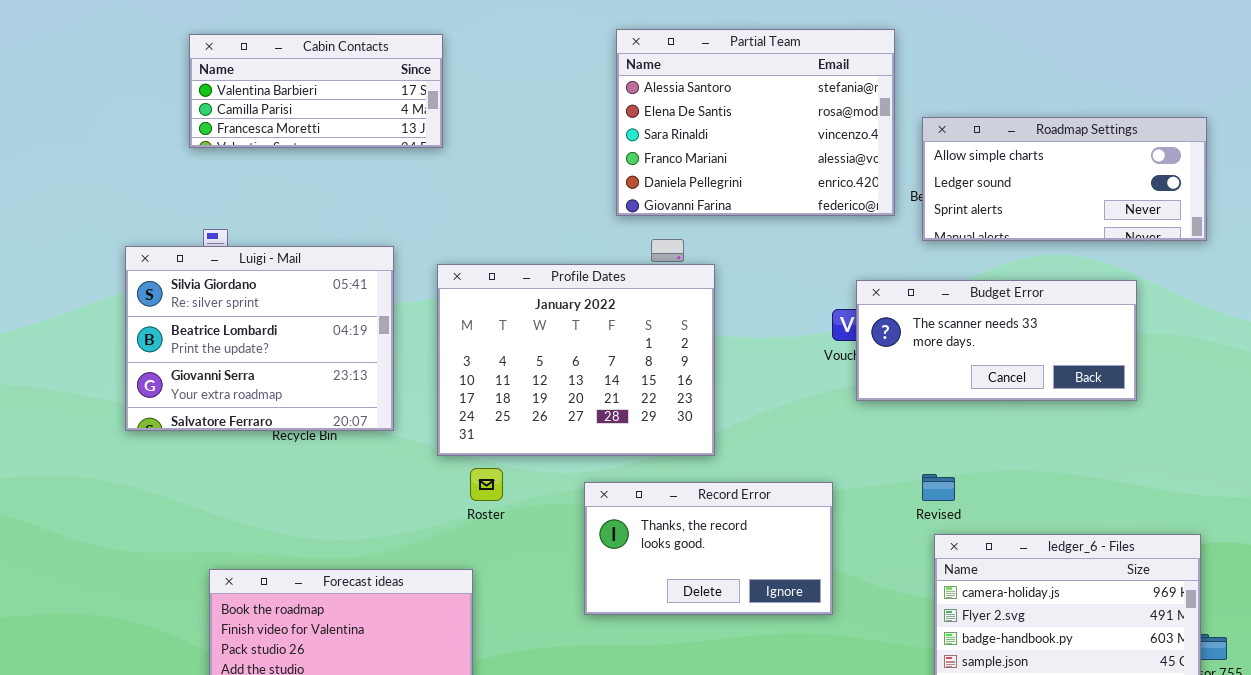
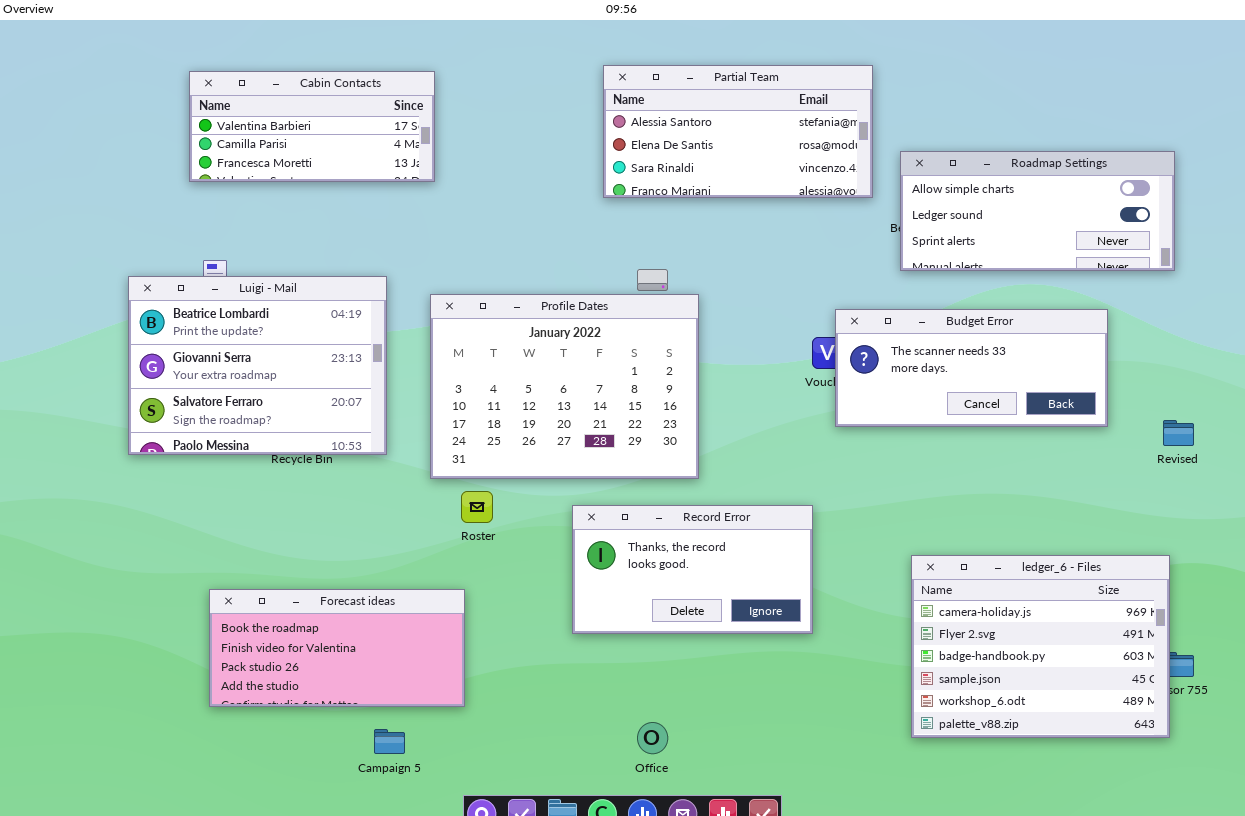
Partial Team: [616,29,895,216] -> [603,65,873,198], resized
Luigi - Mail: [125,246,394,431] -> [128,276,387,455], scrolled down 1 row
Revised: [922,474,955,501] -> [1163,420,1194,446], moved

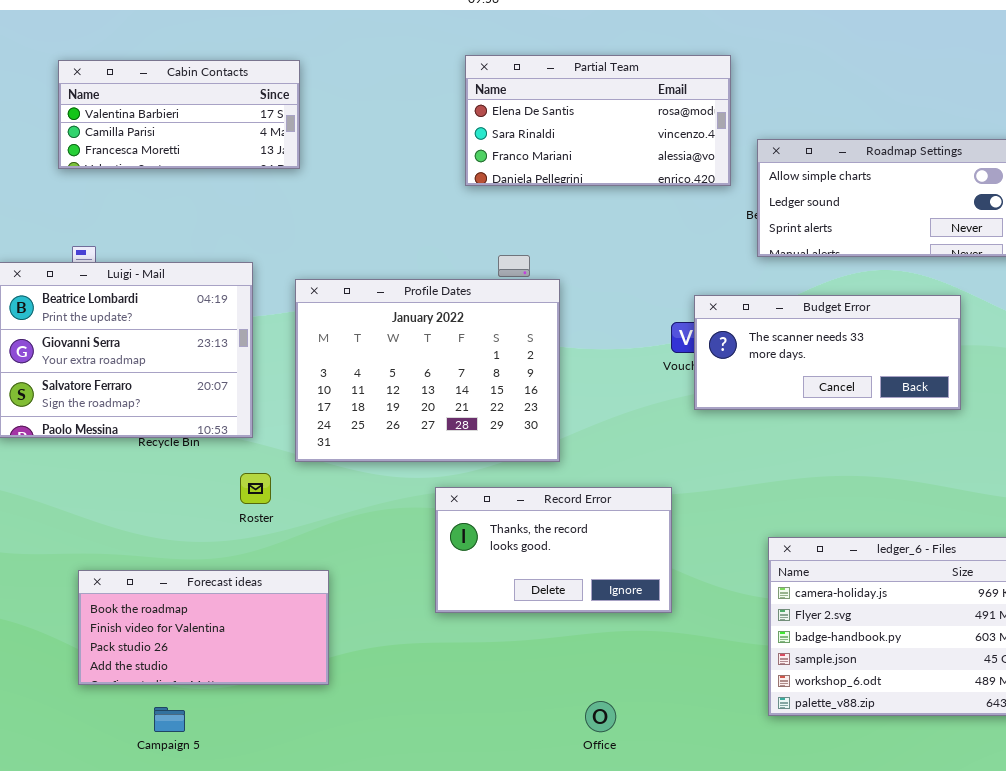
Partial Team: [603,65,873,198] -> [465,55,731,186], scrolled down 1 row
Roster: [461,491,493,523] -> [240,473,271,504], moved
Office: [637,722,668,754] -> [585,701,616,732], moved
Campaign 5: [374,729,405,754] -> [154,707,185,732], moved

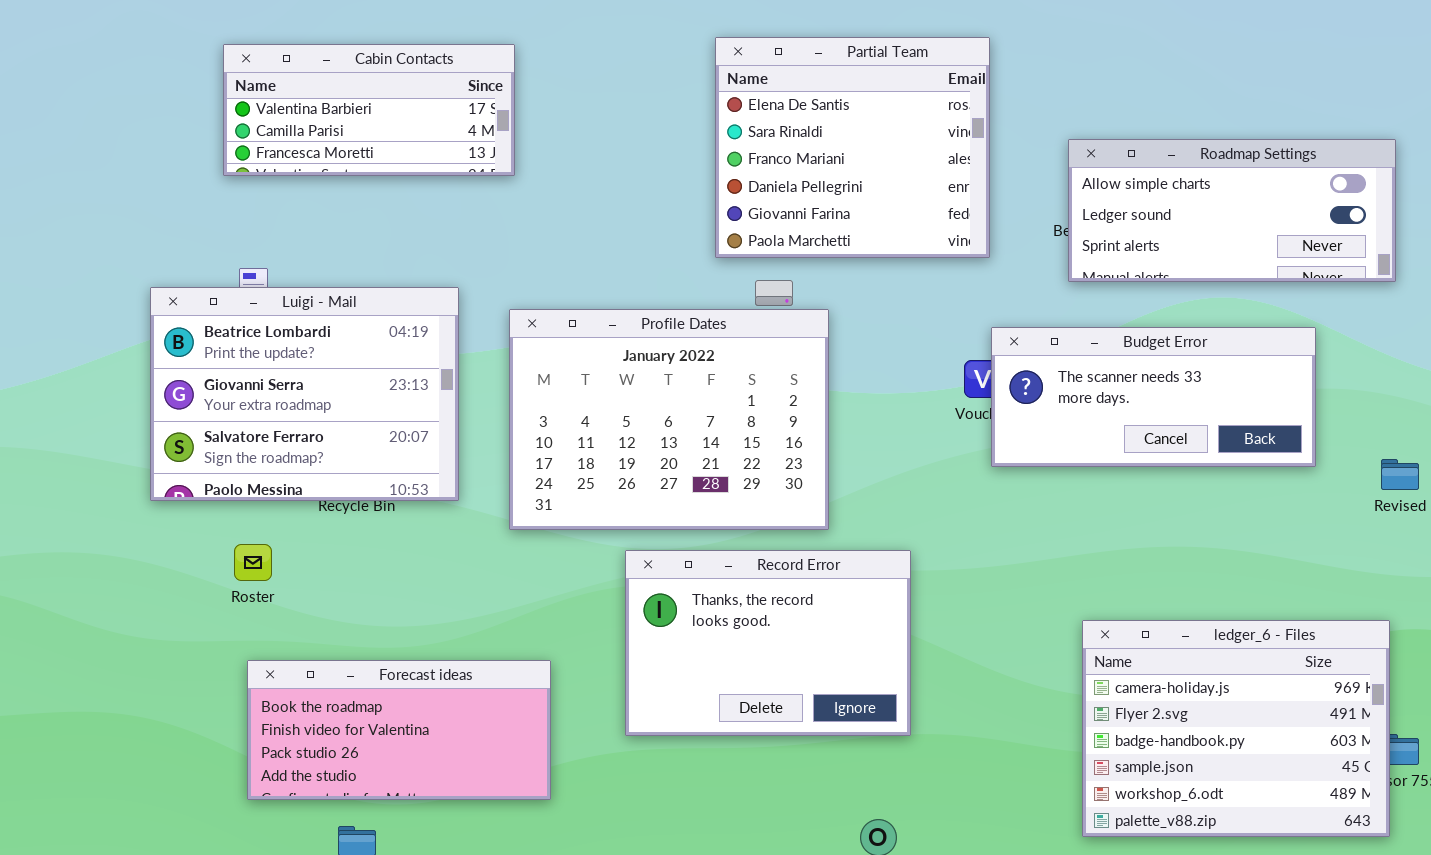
Partial Team: [465,55,731,186] -> [715,37,990,258], resized
Roster: [240,473,271,504] -> [234,544,272,581], moved
Record Error: [435,487,672,613] -> [625,550,911,736], moved, resized

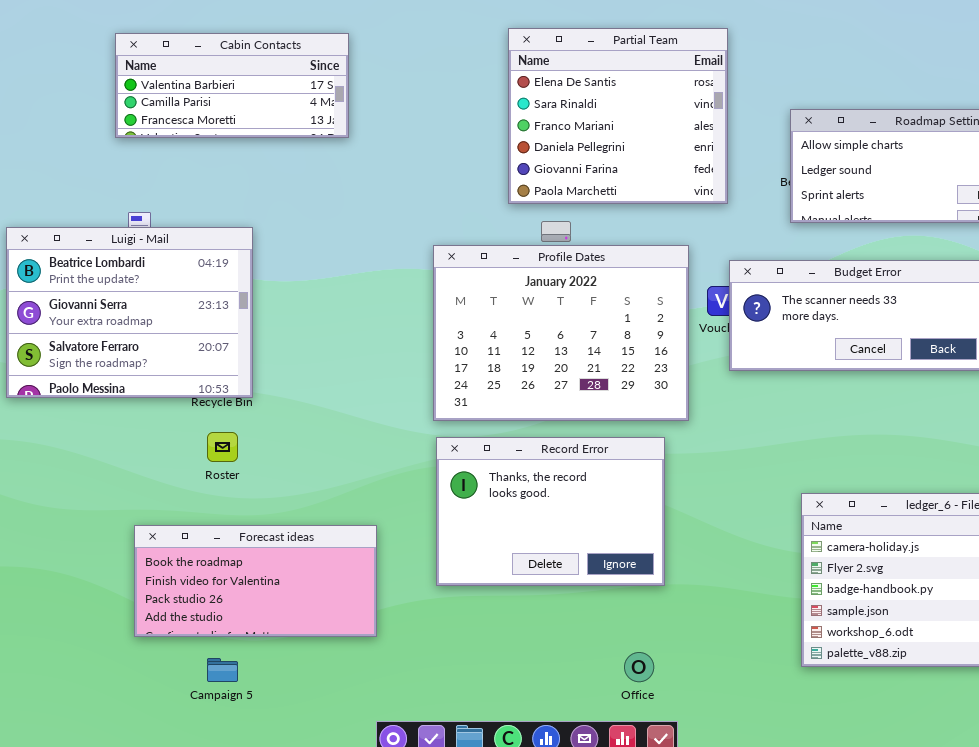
Luigi - Mail: [150,287,459,501] -> [6,227,253,398], moved
Profile Dates: [509,309,829,530] -> [433,245,689,421], moved
Roster: [234,544,272,581] -> [207,432,238,462], moved

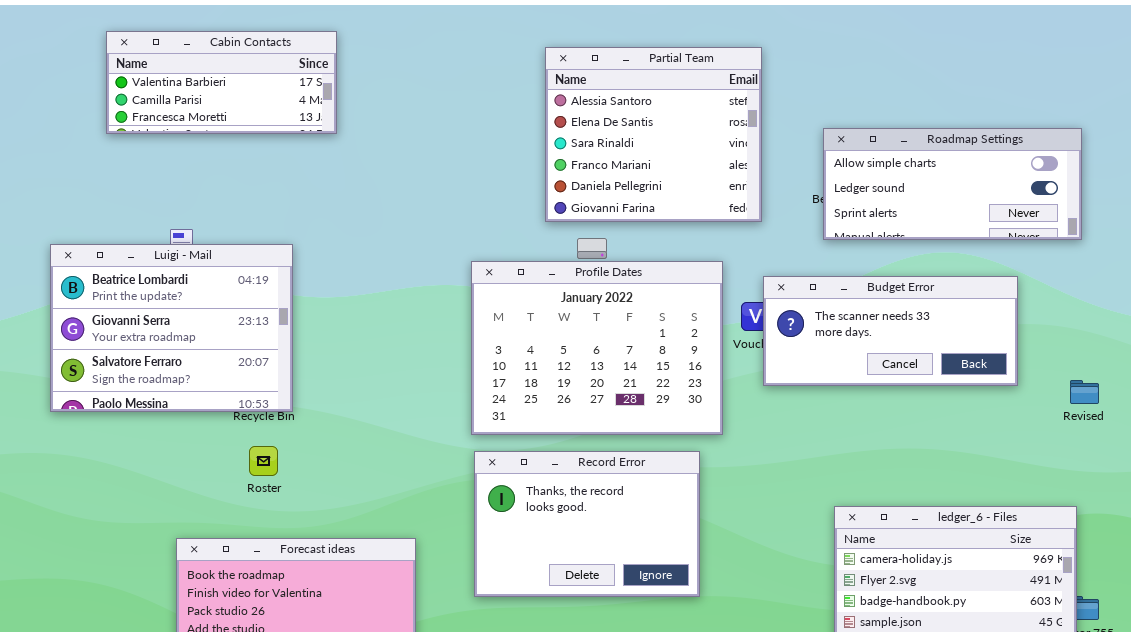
Partial Team: [508,28,728,204] -> [545,47,762,222], scrolled up 1 row
Cabin Contacts: [115,33,349,138] -> [106,31,337,134], moved

